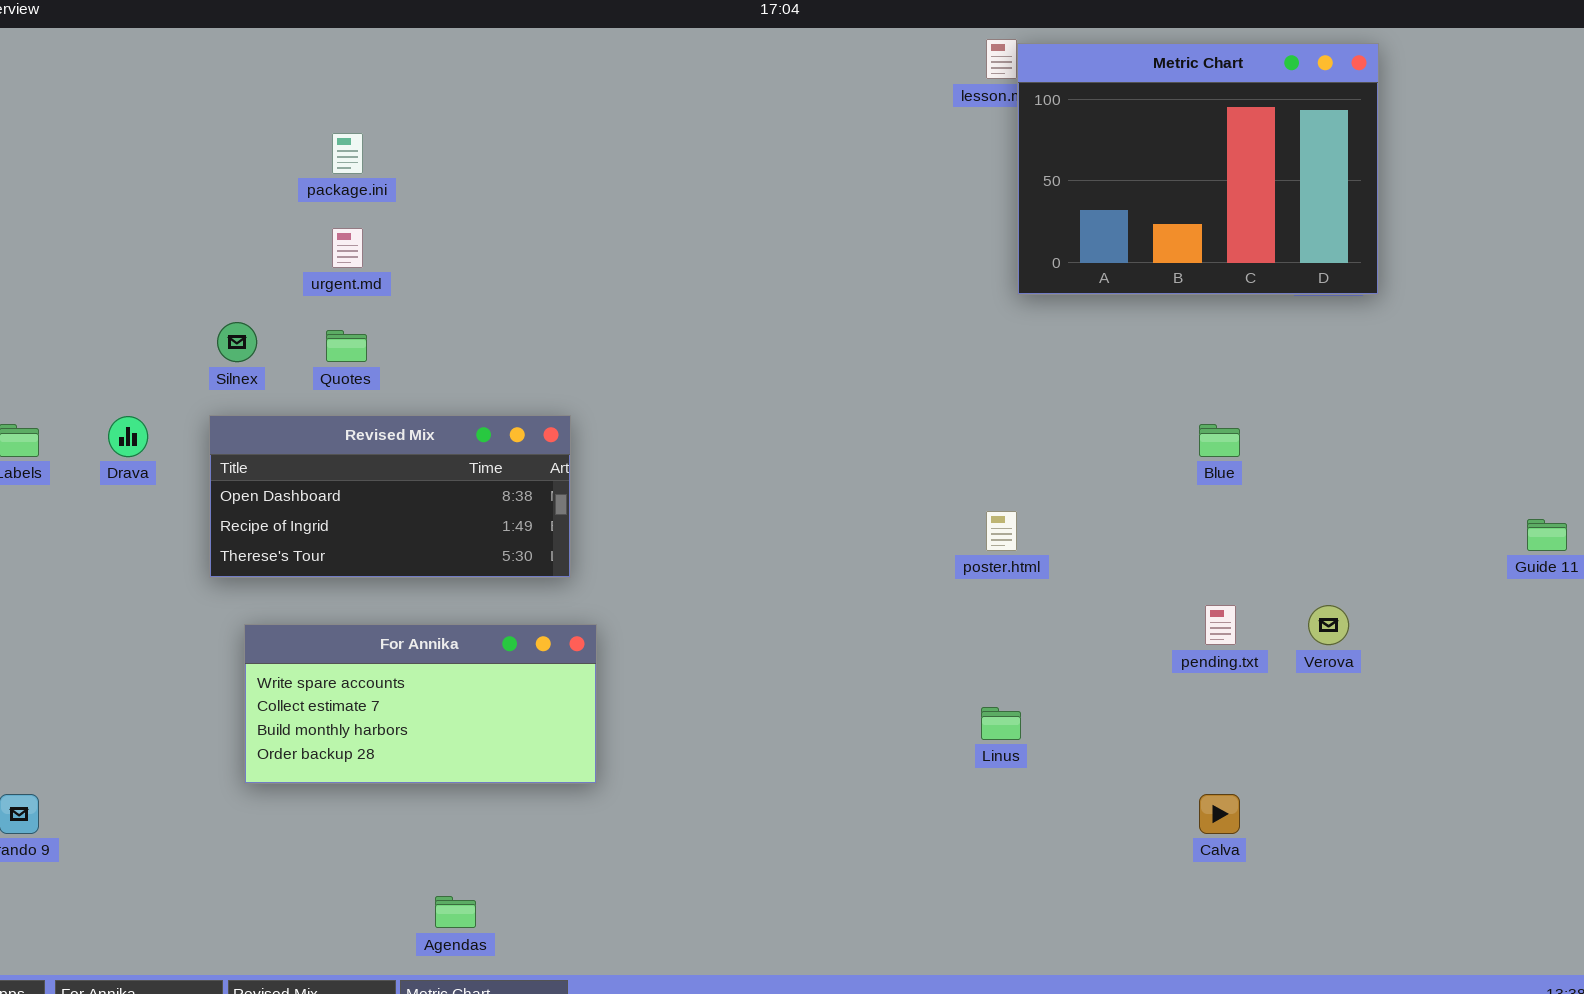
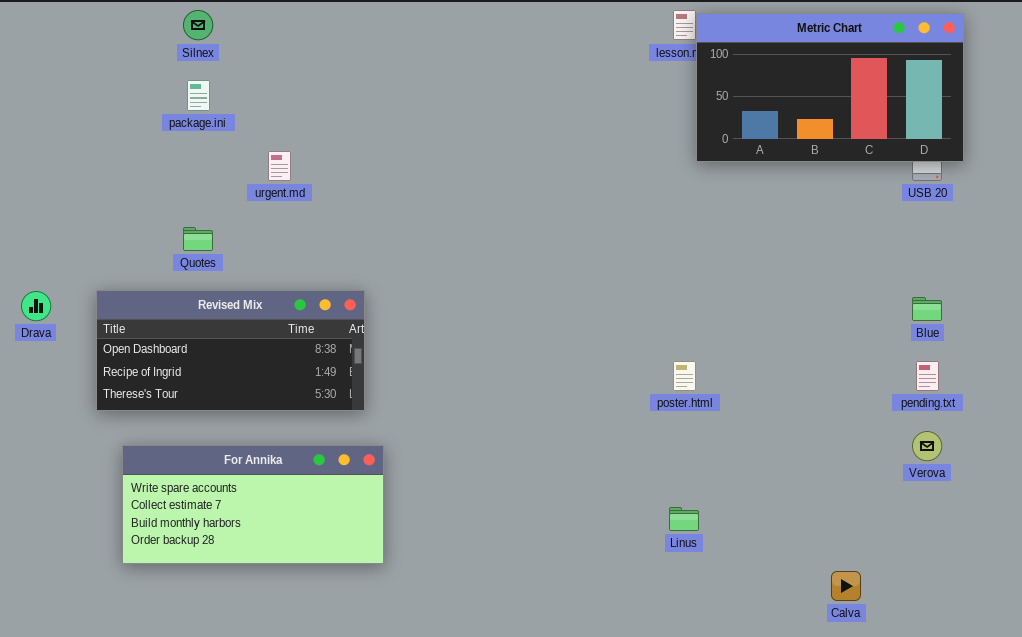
Metric Chart: [1017,43,1379,295] -> [696,13,964,162], resized
urgent.md: [332,228,363,268] -> [268,151,291,181], moved
Silnex: [217,322,257,362] -> [183,10,213,40], moved
Blue: [1199,424,1240,457] -> [912,297,942,321], moved
pending.txt: [1205,605,1236,645] -> [916,361,939,391], moved

